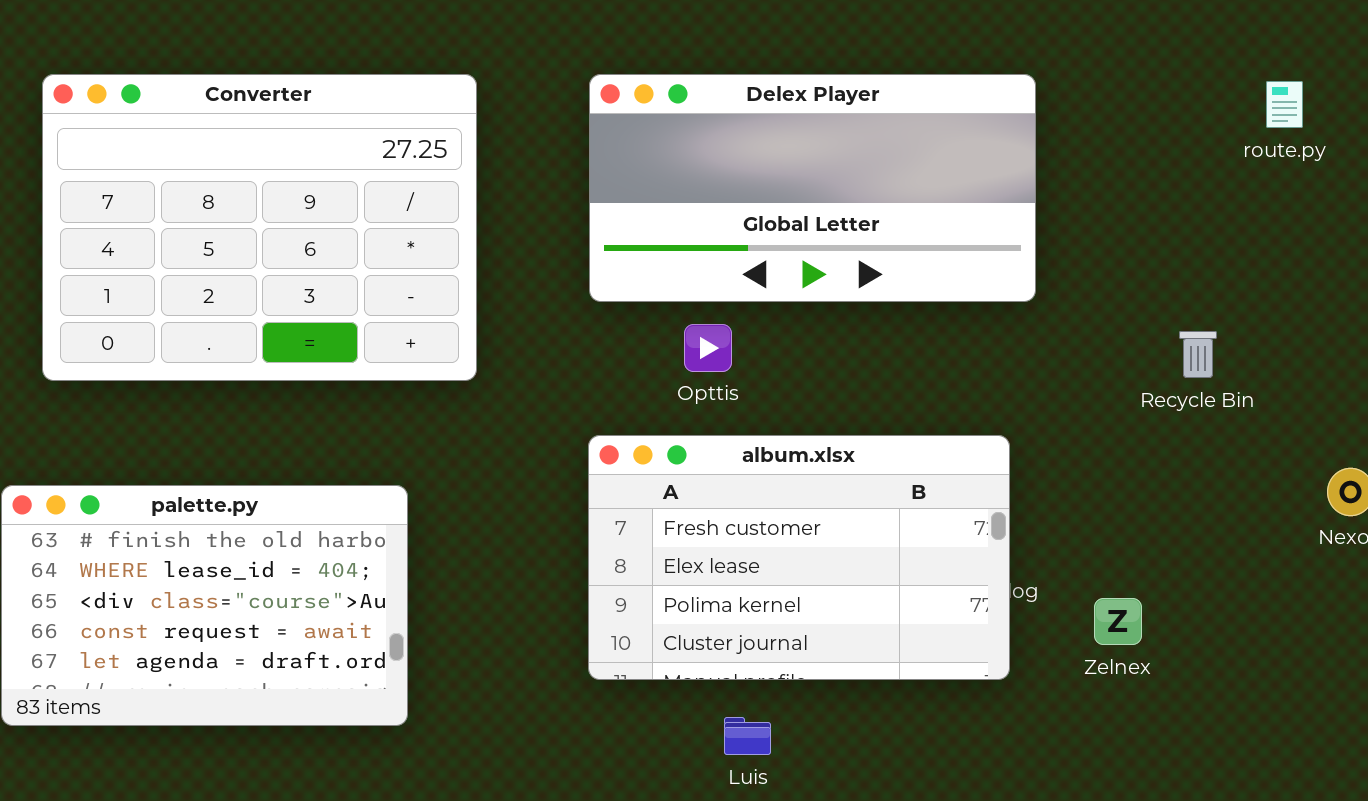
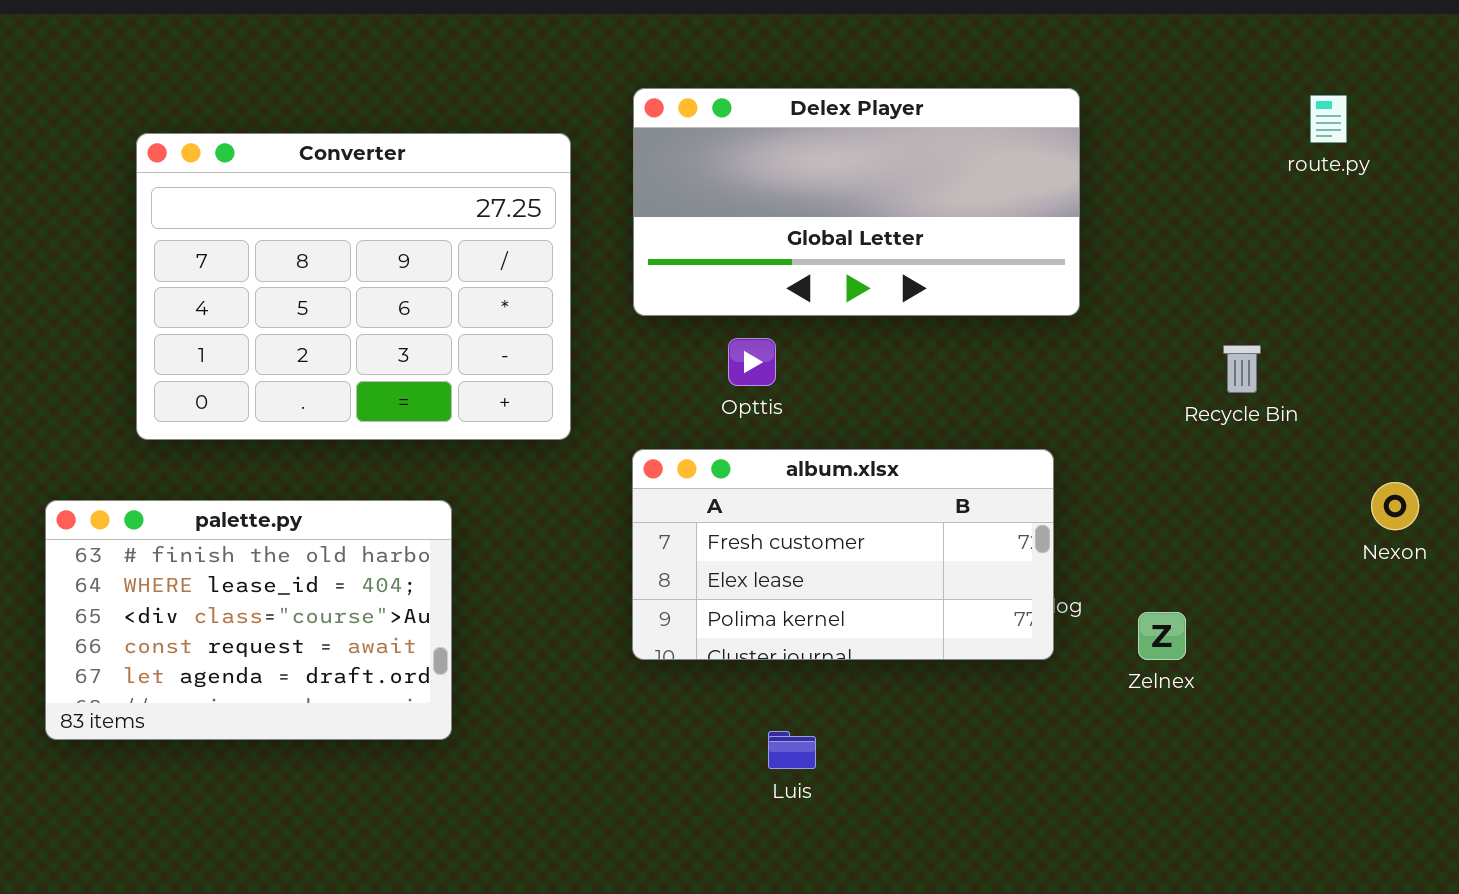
Converter: [42,74,477,381] -> [136,133,571,440], moved
album.xlsx: [588,435,1010,680] -> [632,449,1054,660], resized

